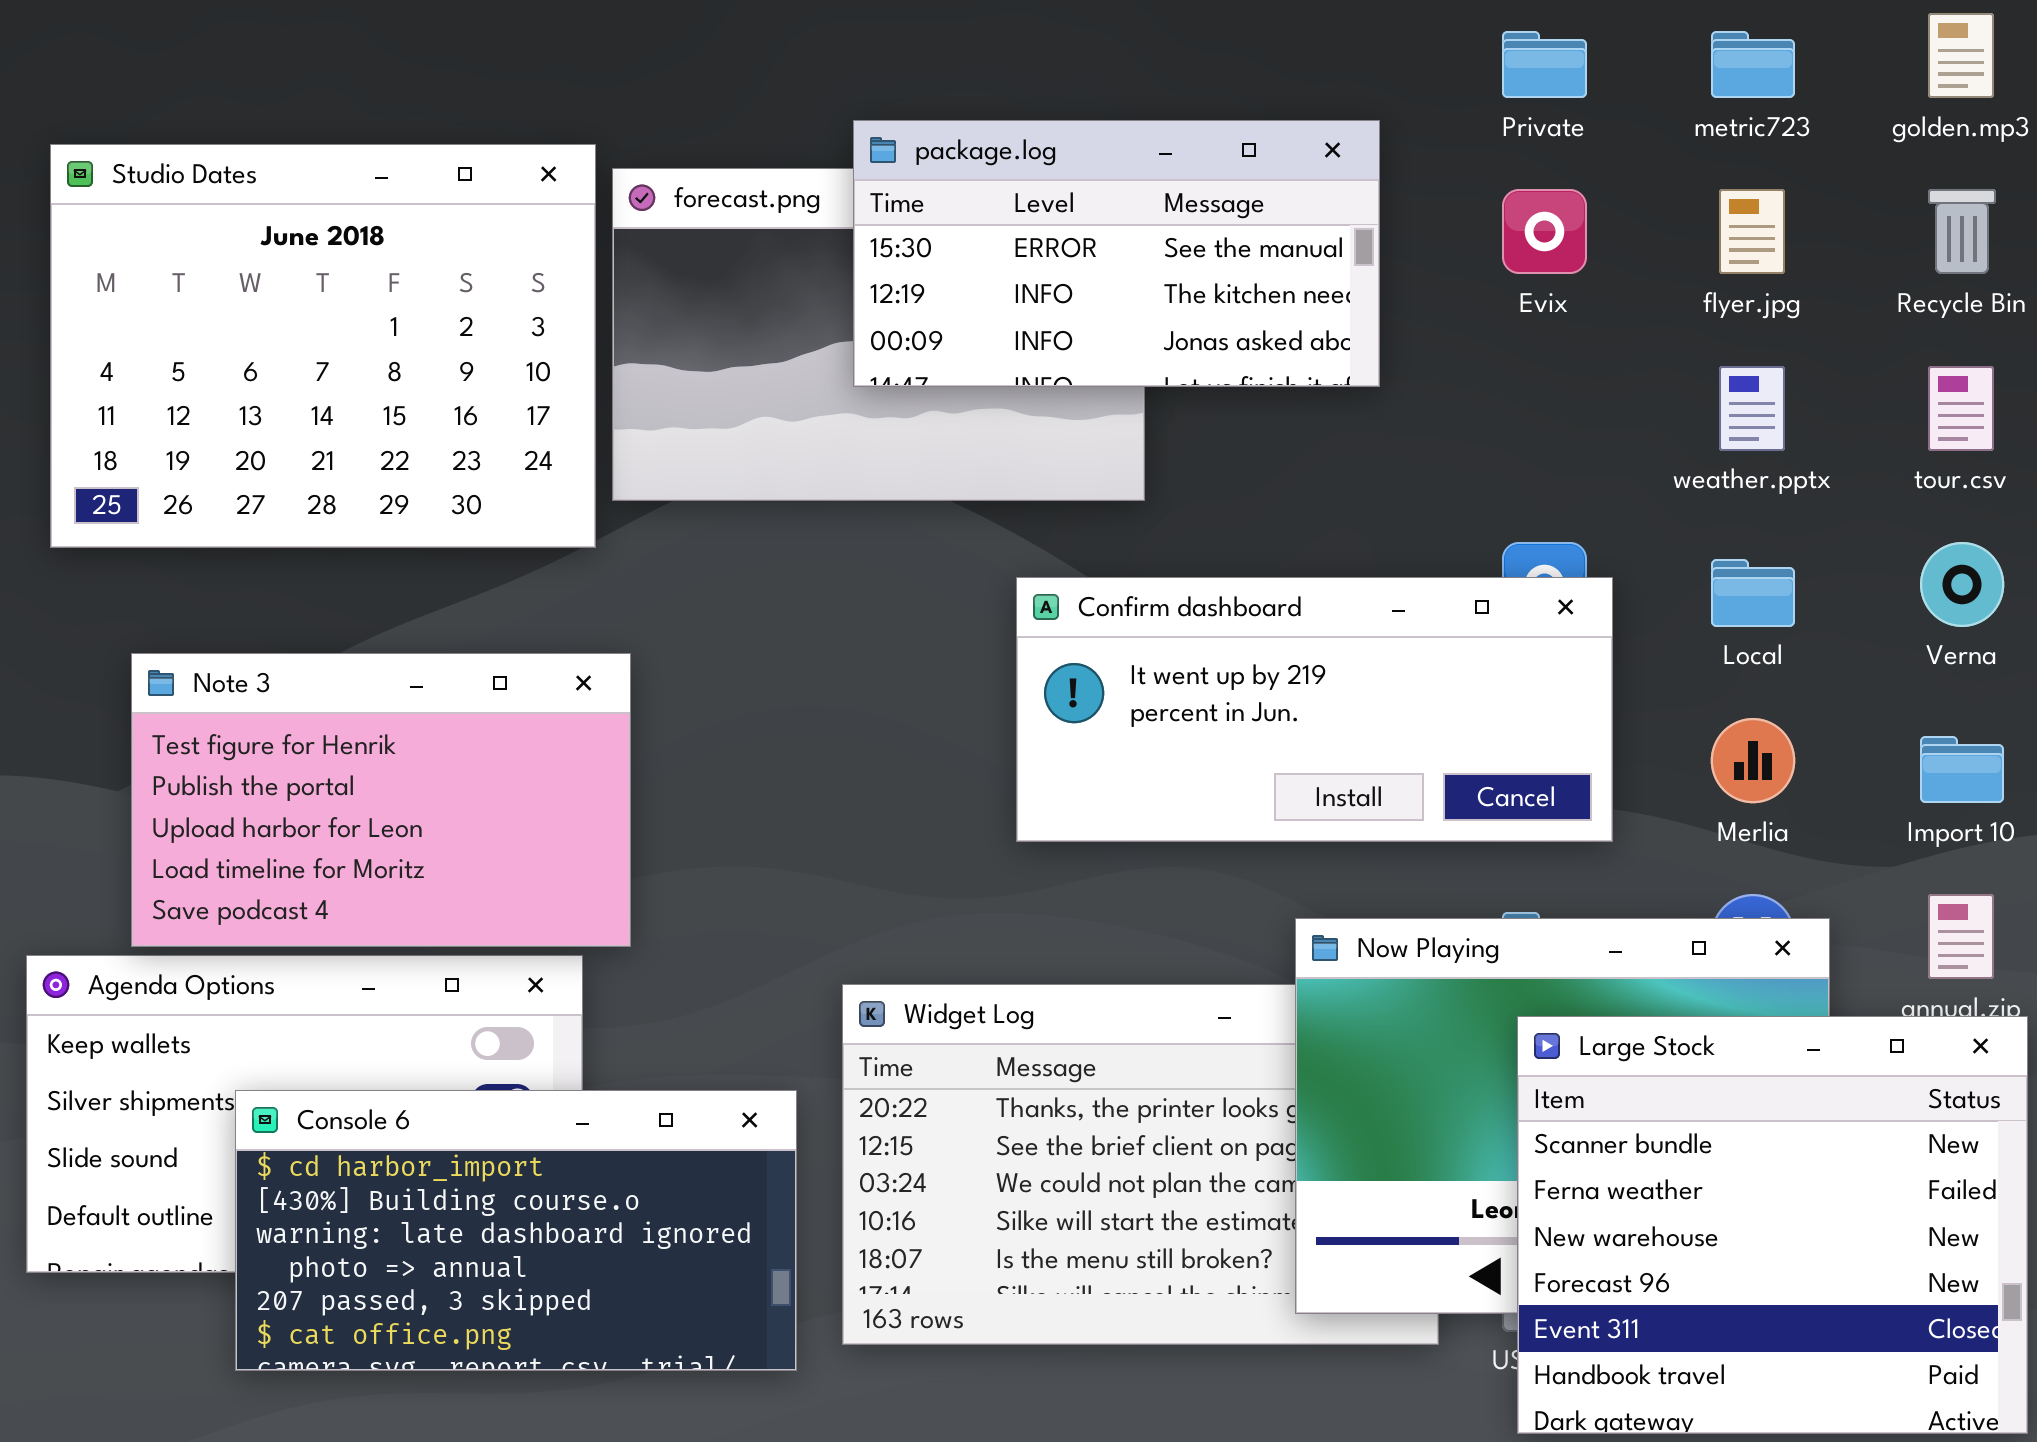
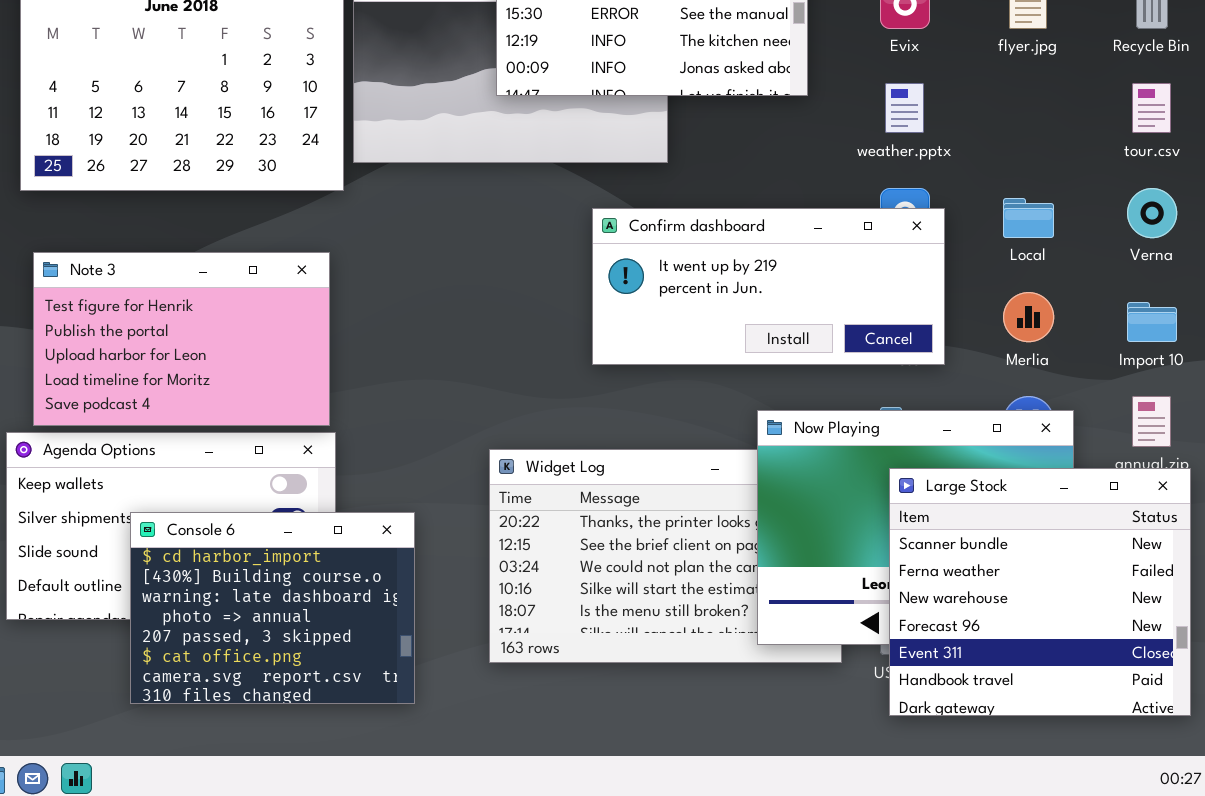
weather.pptx: [1719,366,1785,451] -> [885,83,924,133], moved
Note 3: [131,653,631,947] -> [33,252,330,426], moved
Console 6: [235,1090,797,1371] -> [130,512,415,704], resized

